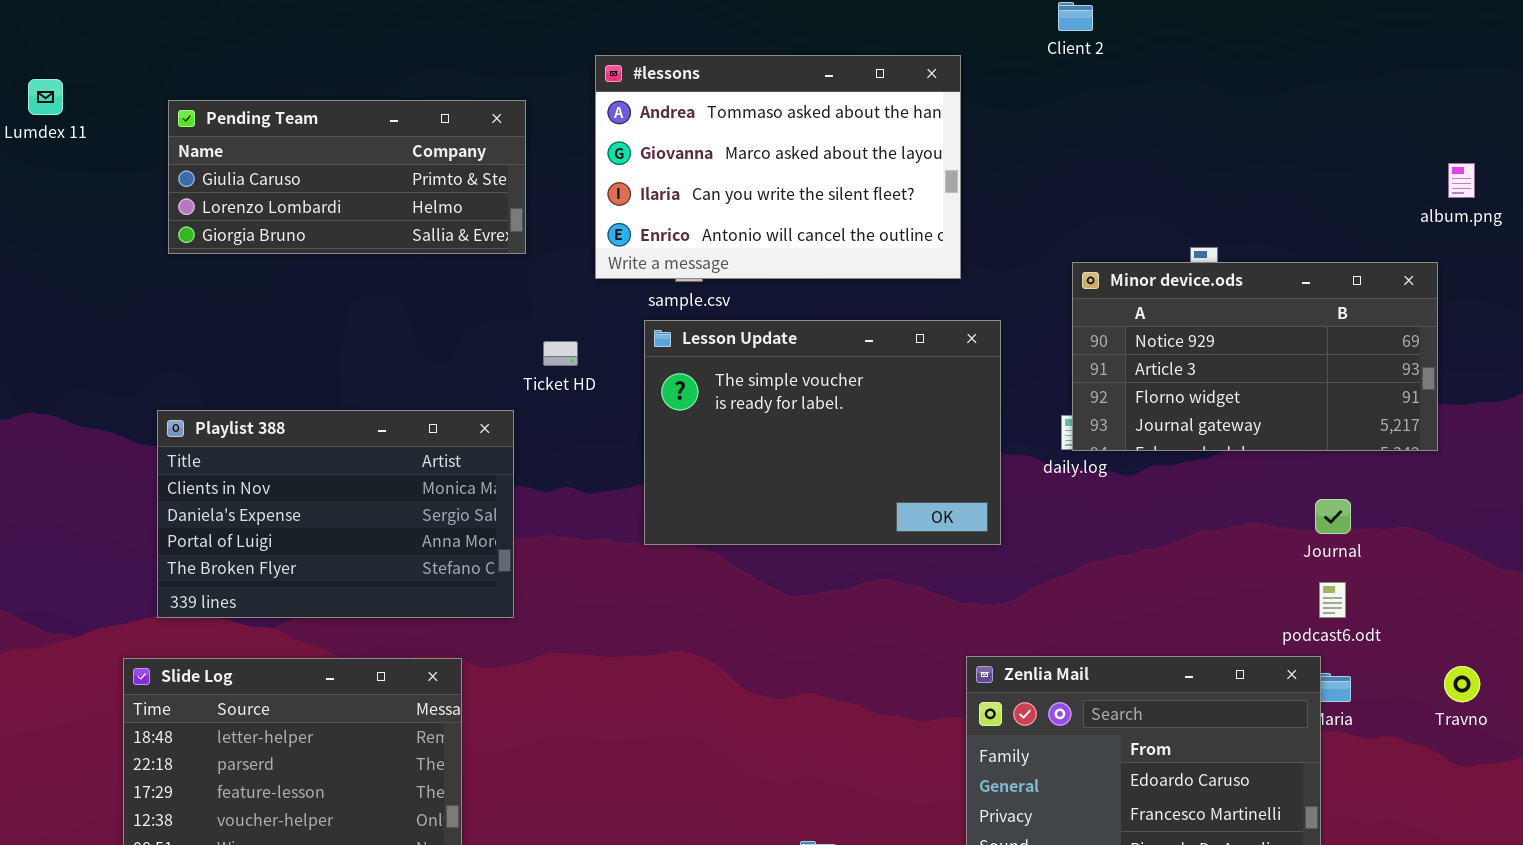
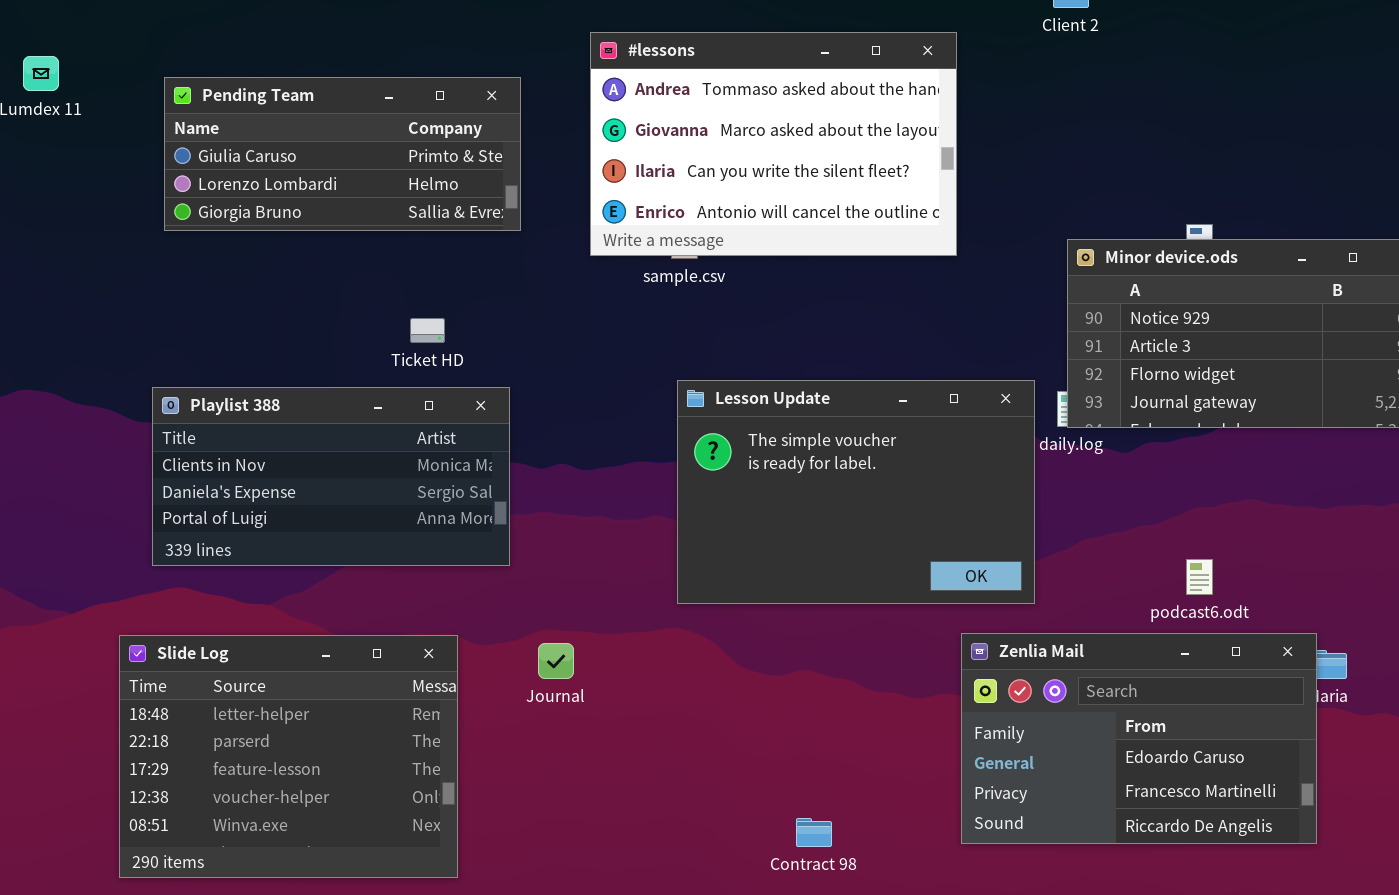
Lesson Update: [644,320,1001,545] -> [677,380,1035,604], moved
Ticket HD: [543,341,578,366] -> [410,318,445,343], moved
Playlist 388: [157,410,514,618] -> [152,387,510,566], resized
Journal: [1315,499,1351,534] -> [538,643,574,679], moved
podcast6.odt: [1319,582,1346,618] -> [1186,559,1213,595], moved

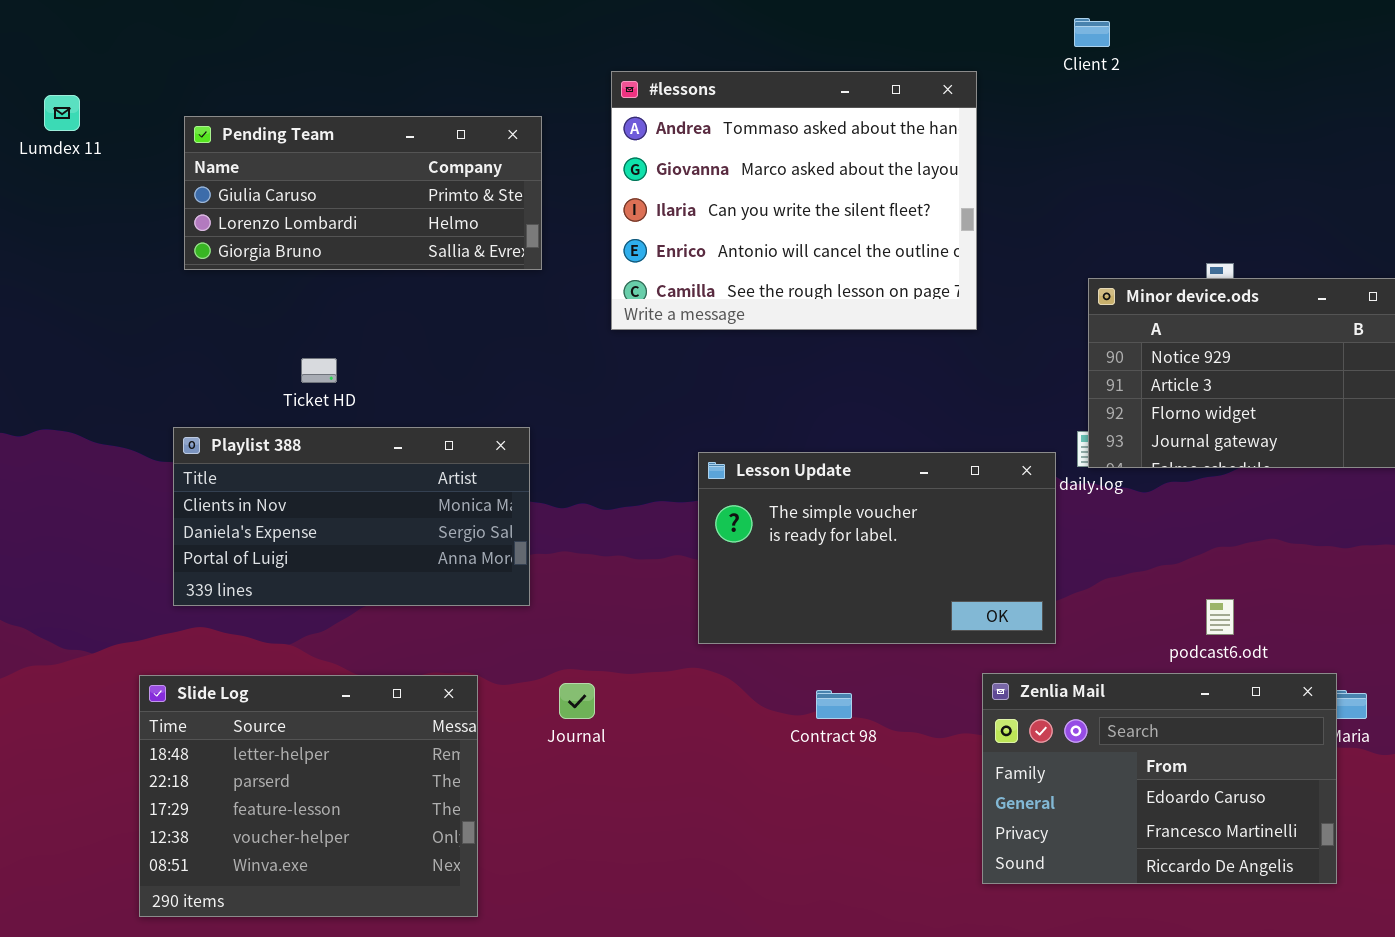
#lessons: [590,32,957,256] -> [611,71,977,330], resized
Ticket HD: [410,318,445,343] -> [301,358,337,383], moved
Lesson Update: [677,380,1035,604] -> [698,452,1056,644], resized
Contract 98: [796,818,832,847] -> [816,690,852,719], moved

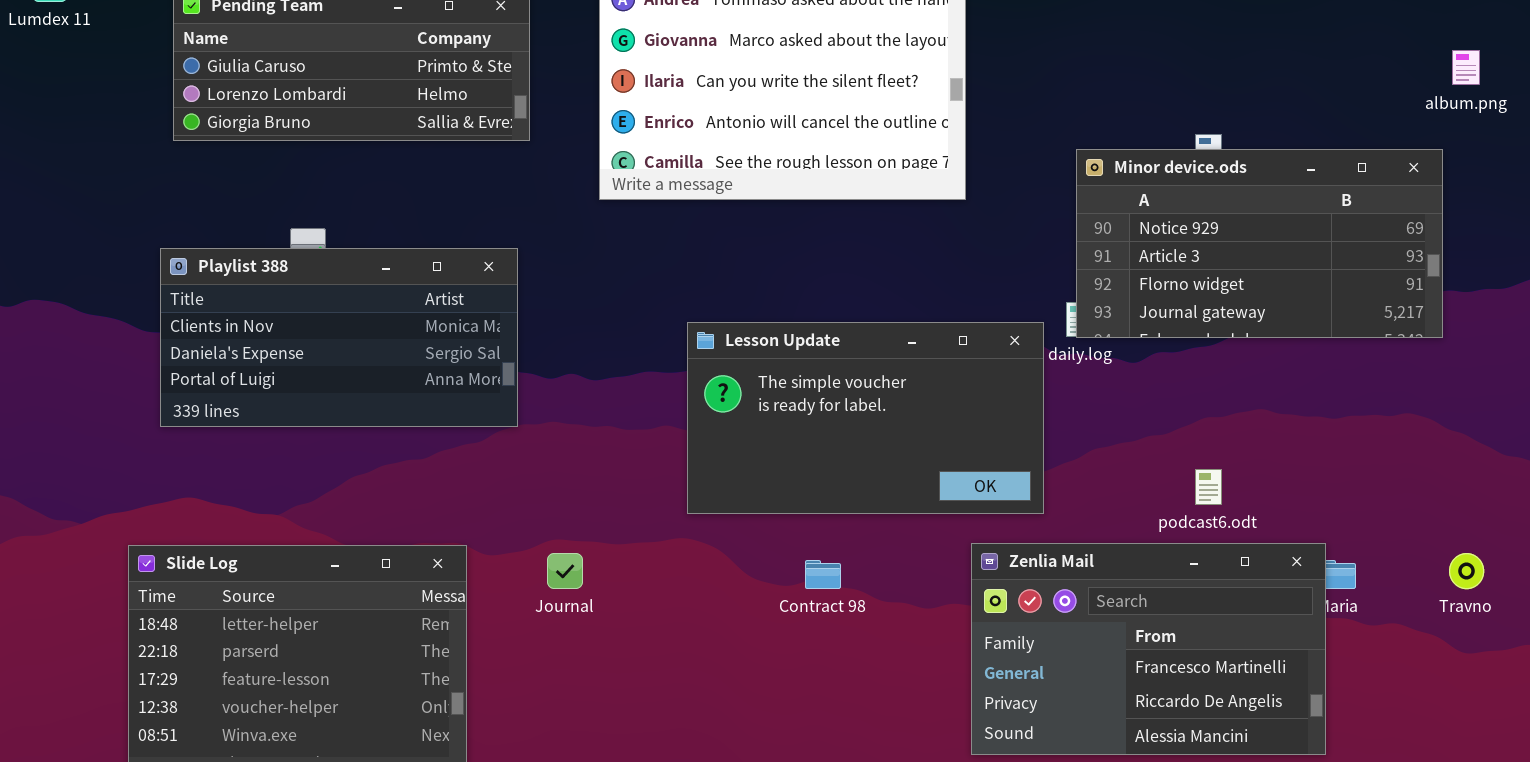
Playlist 388: [173,427,530,606] -> [160,248,518,427], moved
Zenlia Mail: [982,673,1337,884] -> [971,543,1326,755], scrolled down 1 row

